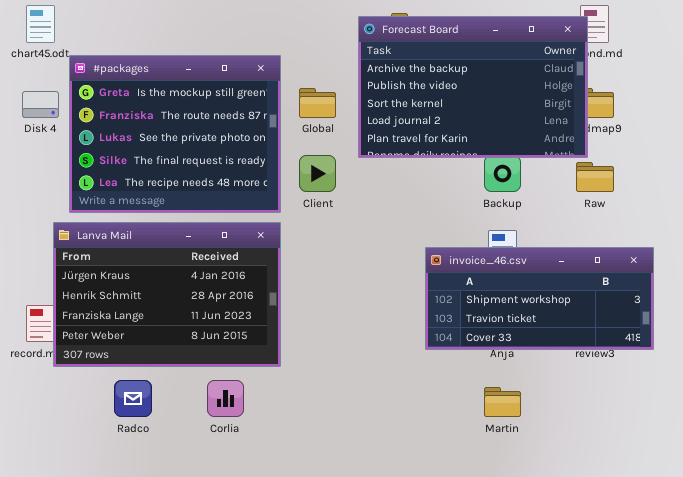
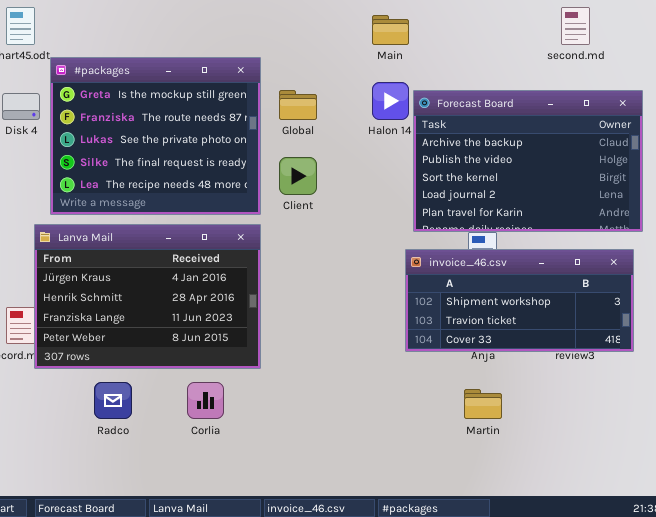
Forecast Board: [358,16,588,158] -> [413,90,643,232], moved

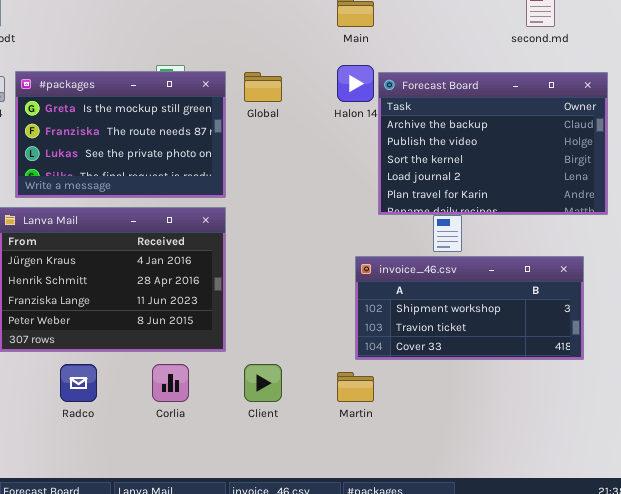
#packages: [50,57,261,215] -> [15,71,226,198], resized
Client: [279,157,317,195] -> [244,364,282,402], moved
invoice_46.csv: [405,249,634,352] -> [355,256,584,360], moved
Martin: [464,389,502,419] -> [337,372,374,402], moved

